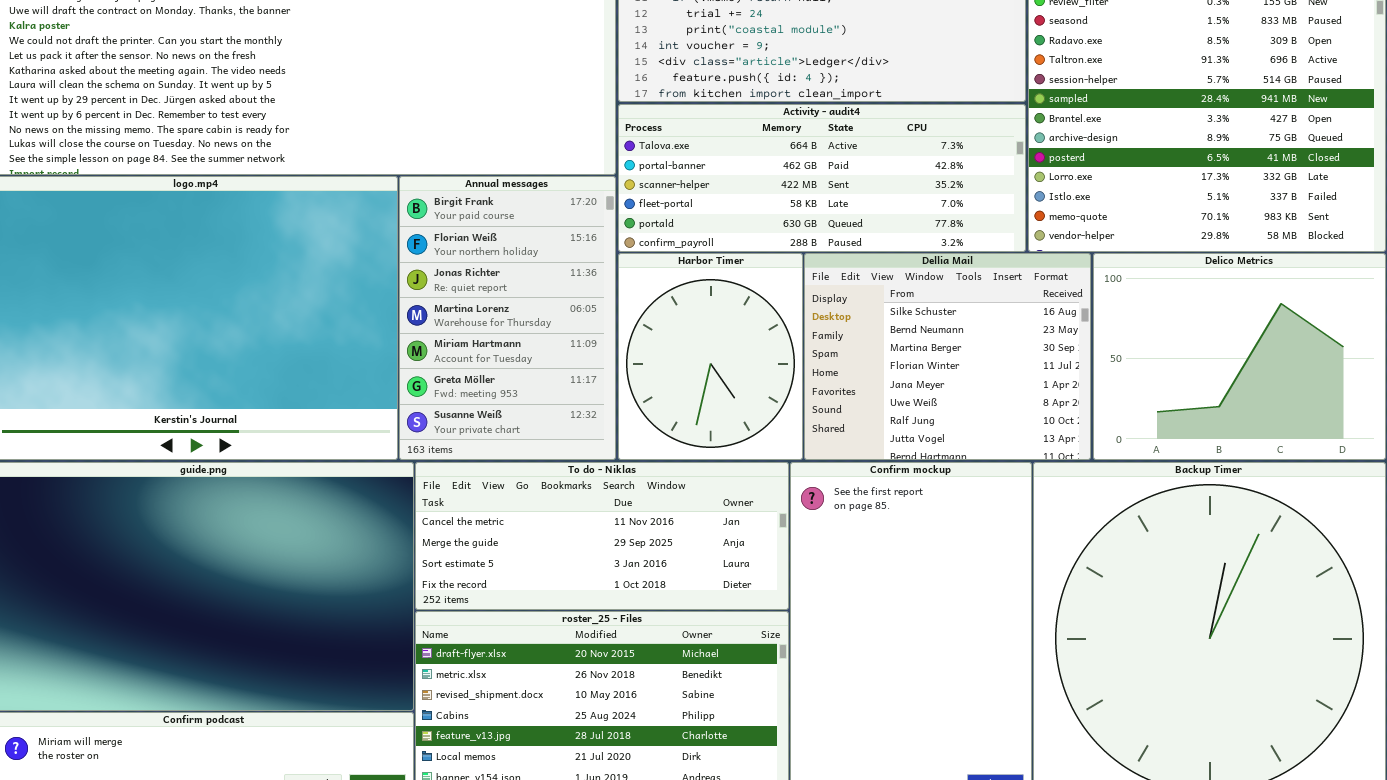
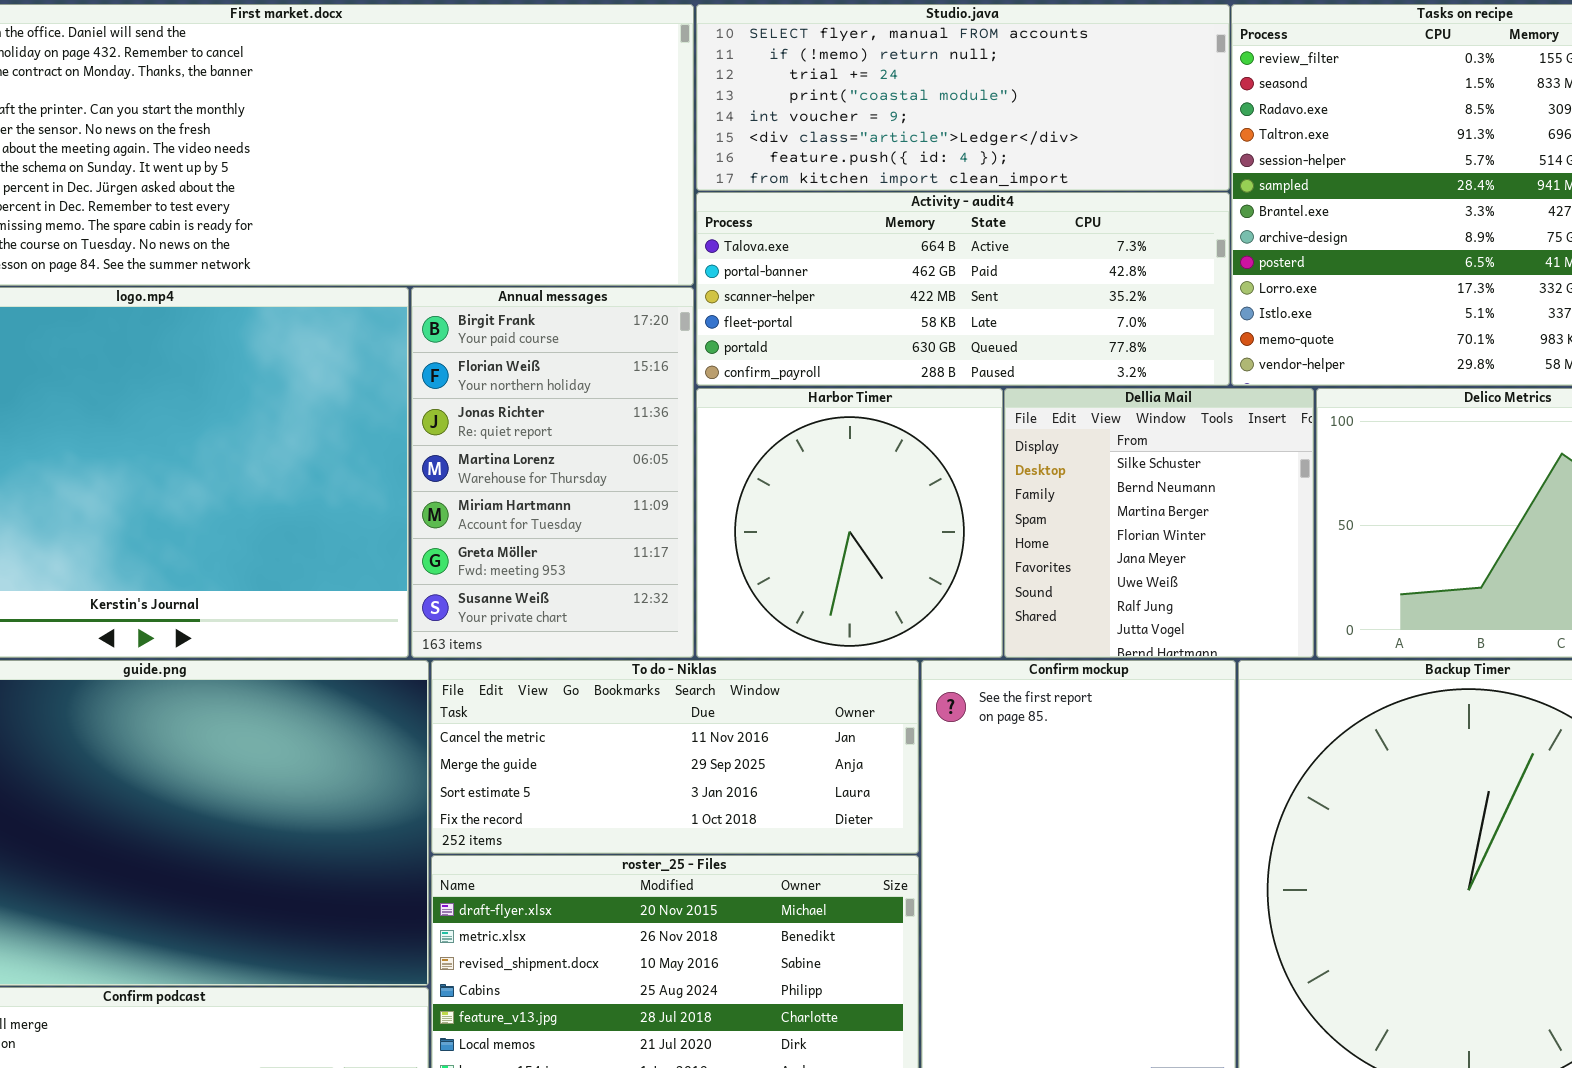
Harbor Timer: [618,253,803,460] -> [696,388,1003,658], resized
Dellia Mail: [804,253,1091,460] -> [1004,388,1314,658], resized

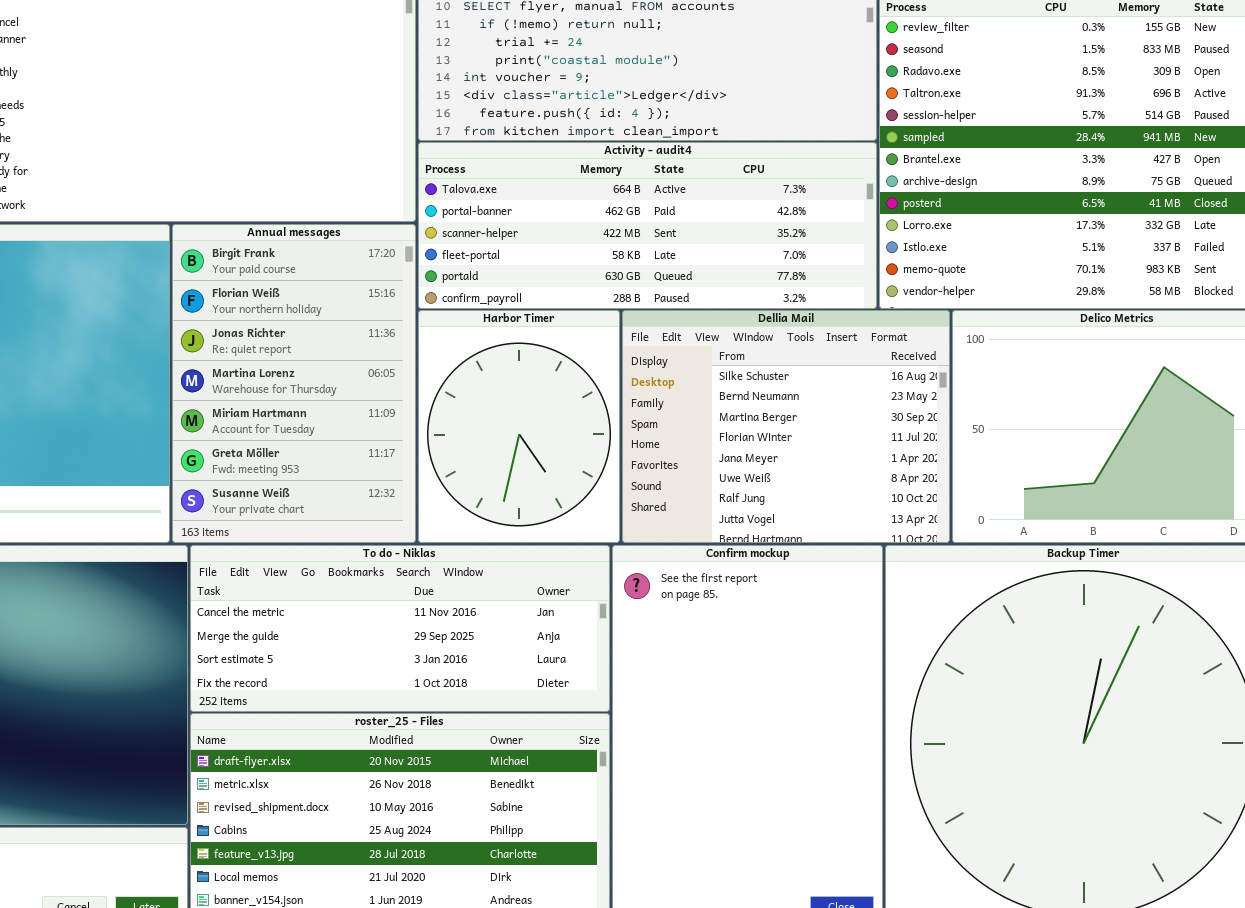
Harbor Timer: [696,388,1003,658] -> [418,310,620,543], resized
Dellia Mail: [1004,388,1314,658] -> [622,310,950,543], resized

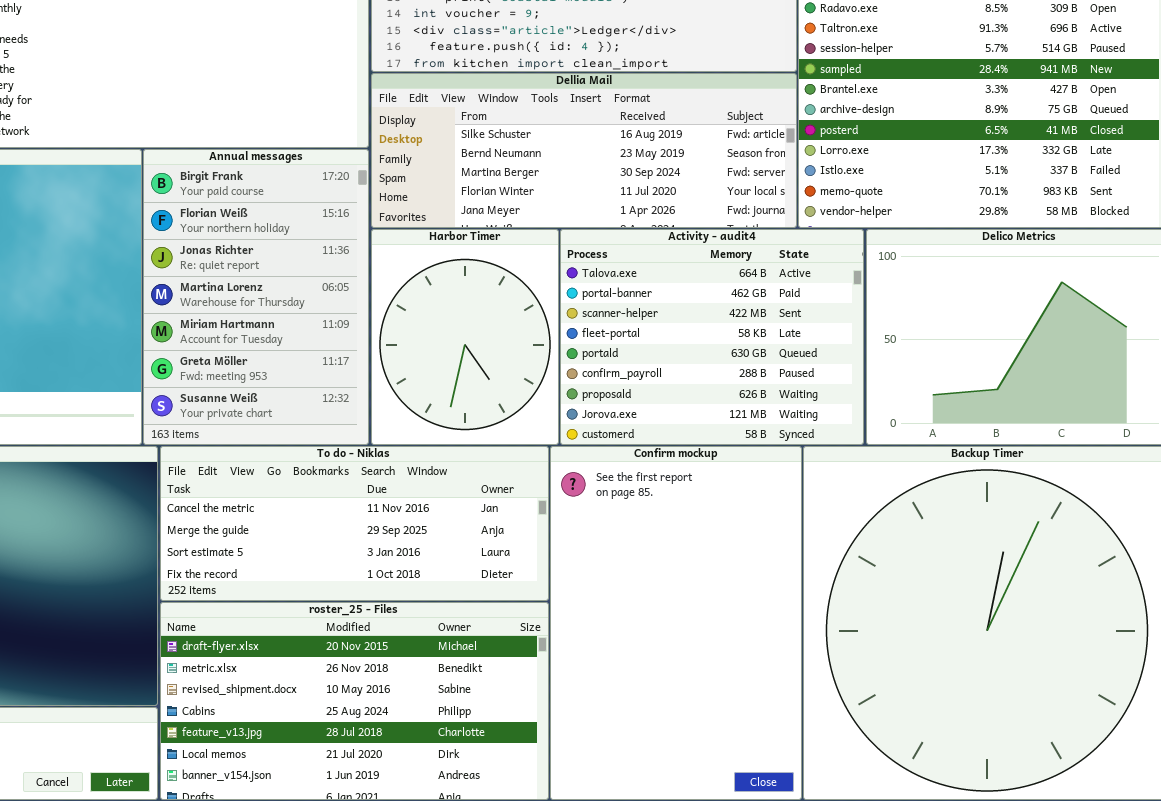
Activity - audit4: [418,142,877,309] -> [560,229,864,445], moved, resized
Dellia Mail: [622,310,950,543] -> [371,73,797,228], moved, resized

